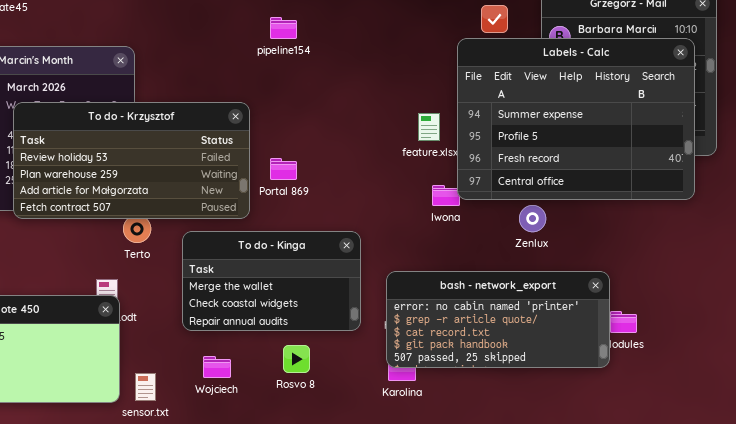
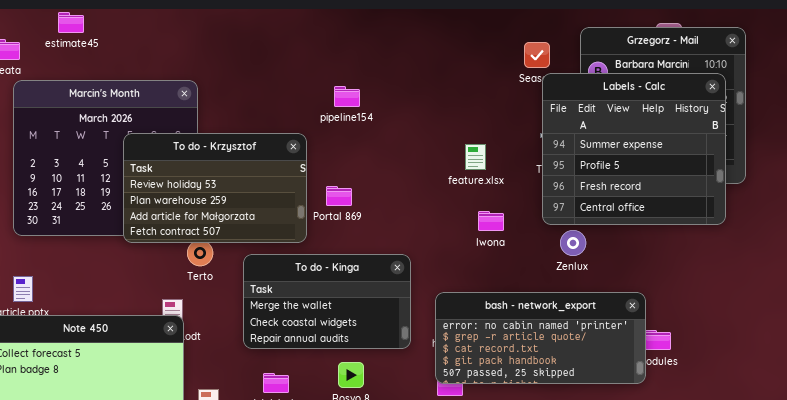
pipeline154: [270,17,297,39] -> [334,86,360,107], moved
Labels - Calc: [457,38,695,200] -> [542,73,726,225], resized
To do - Krzysztof: [13,102,250,219] -> [123,133,307,243], resized

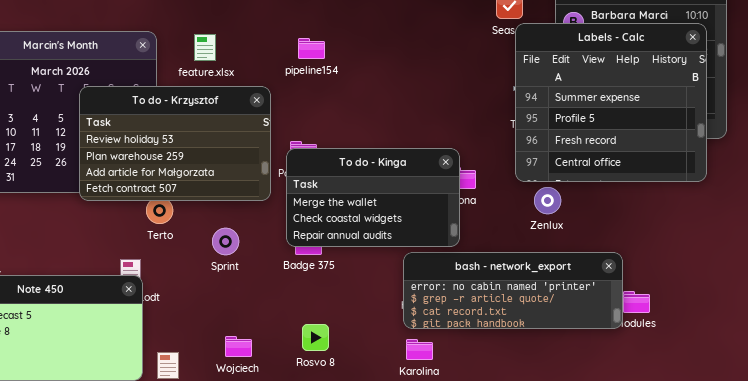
feature.xlsx: [465,144,486,170] -> [194,34,216,61], moved
To do - Kinga: [243,254,411,349] -> [286,148,460,247], moved
bash - network_export: [435,292,646,384] -> [403,252,623,329], resized

